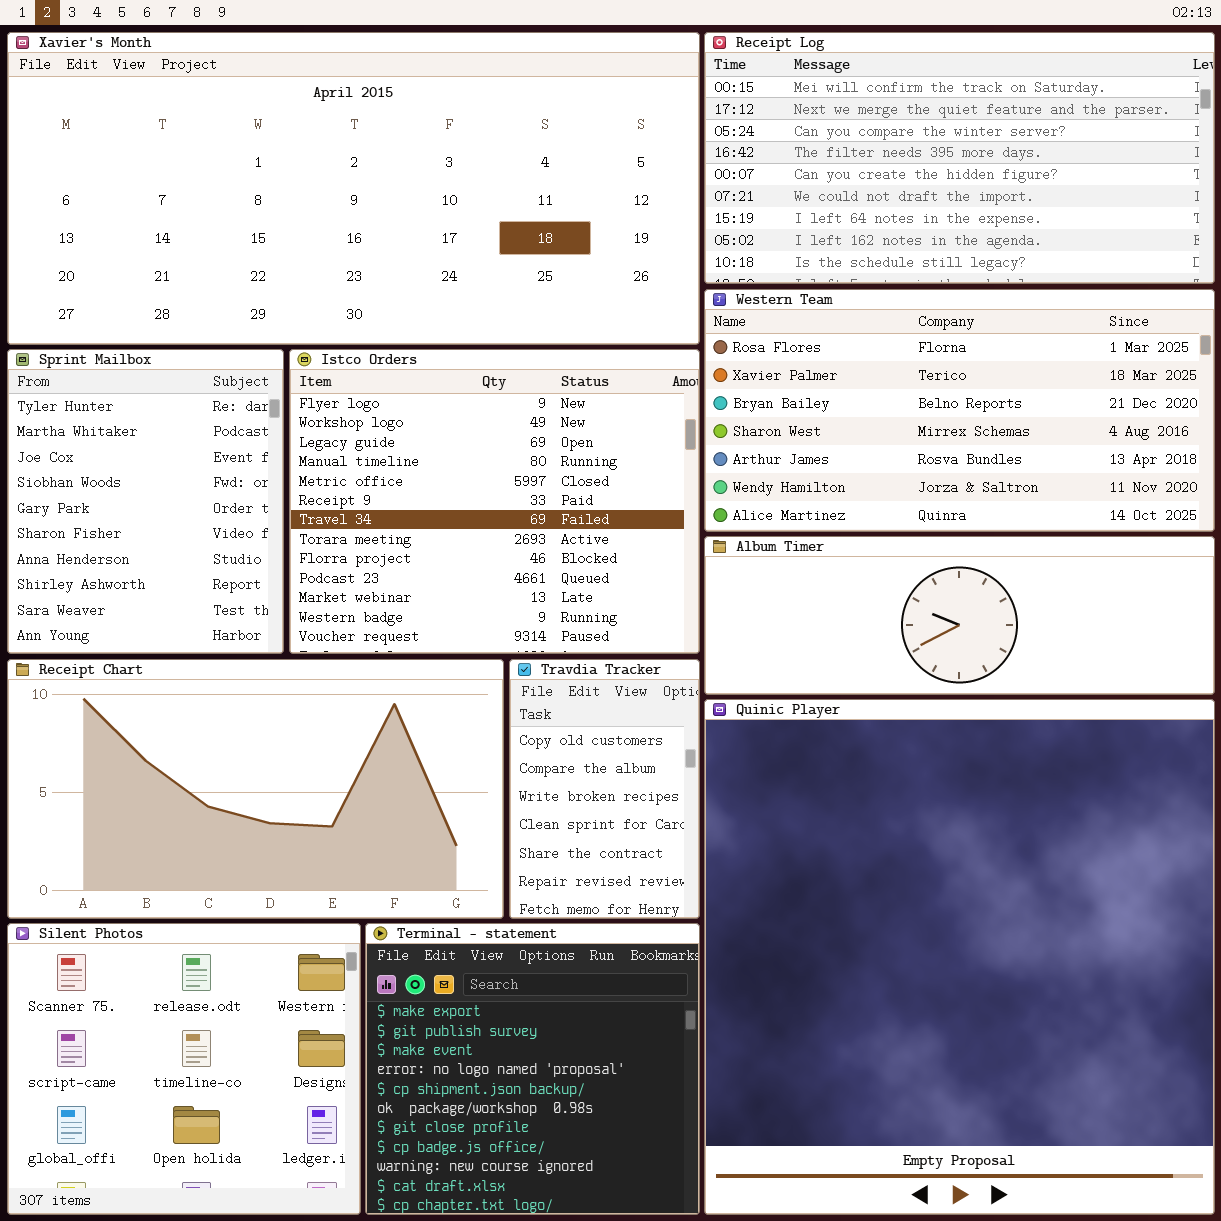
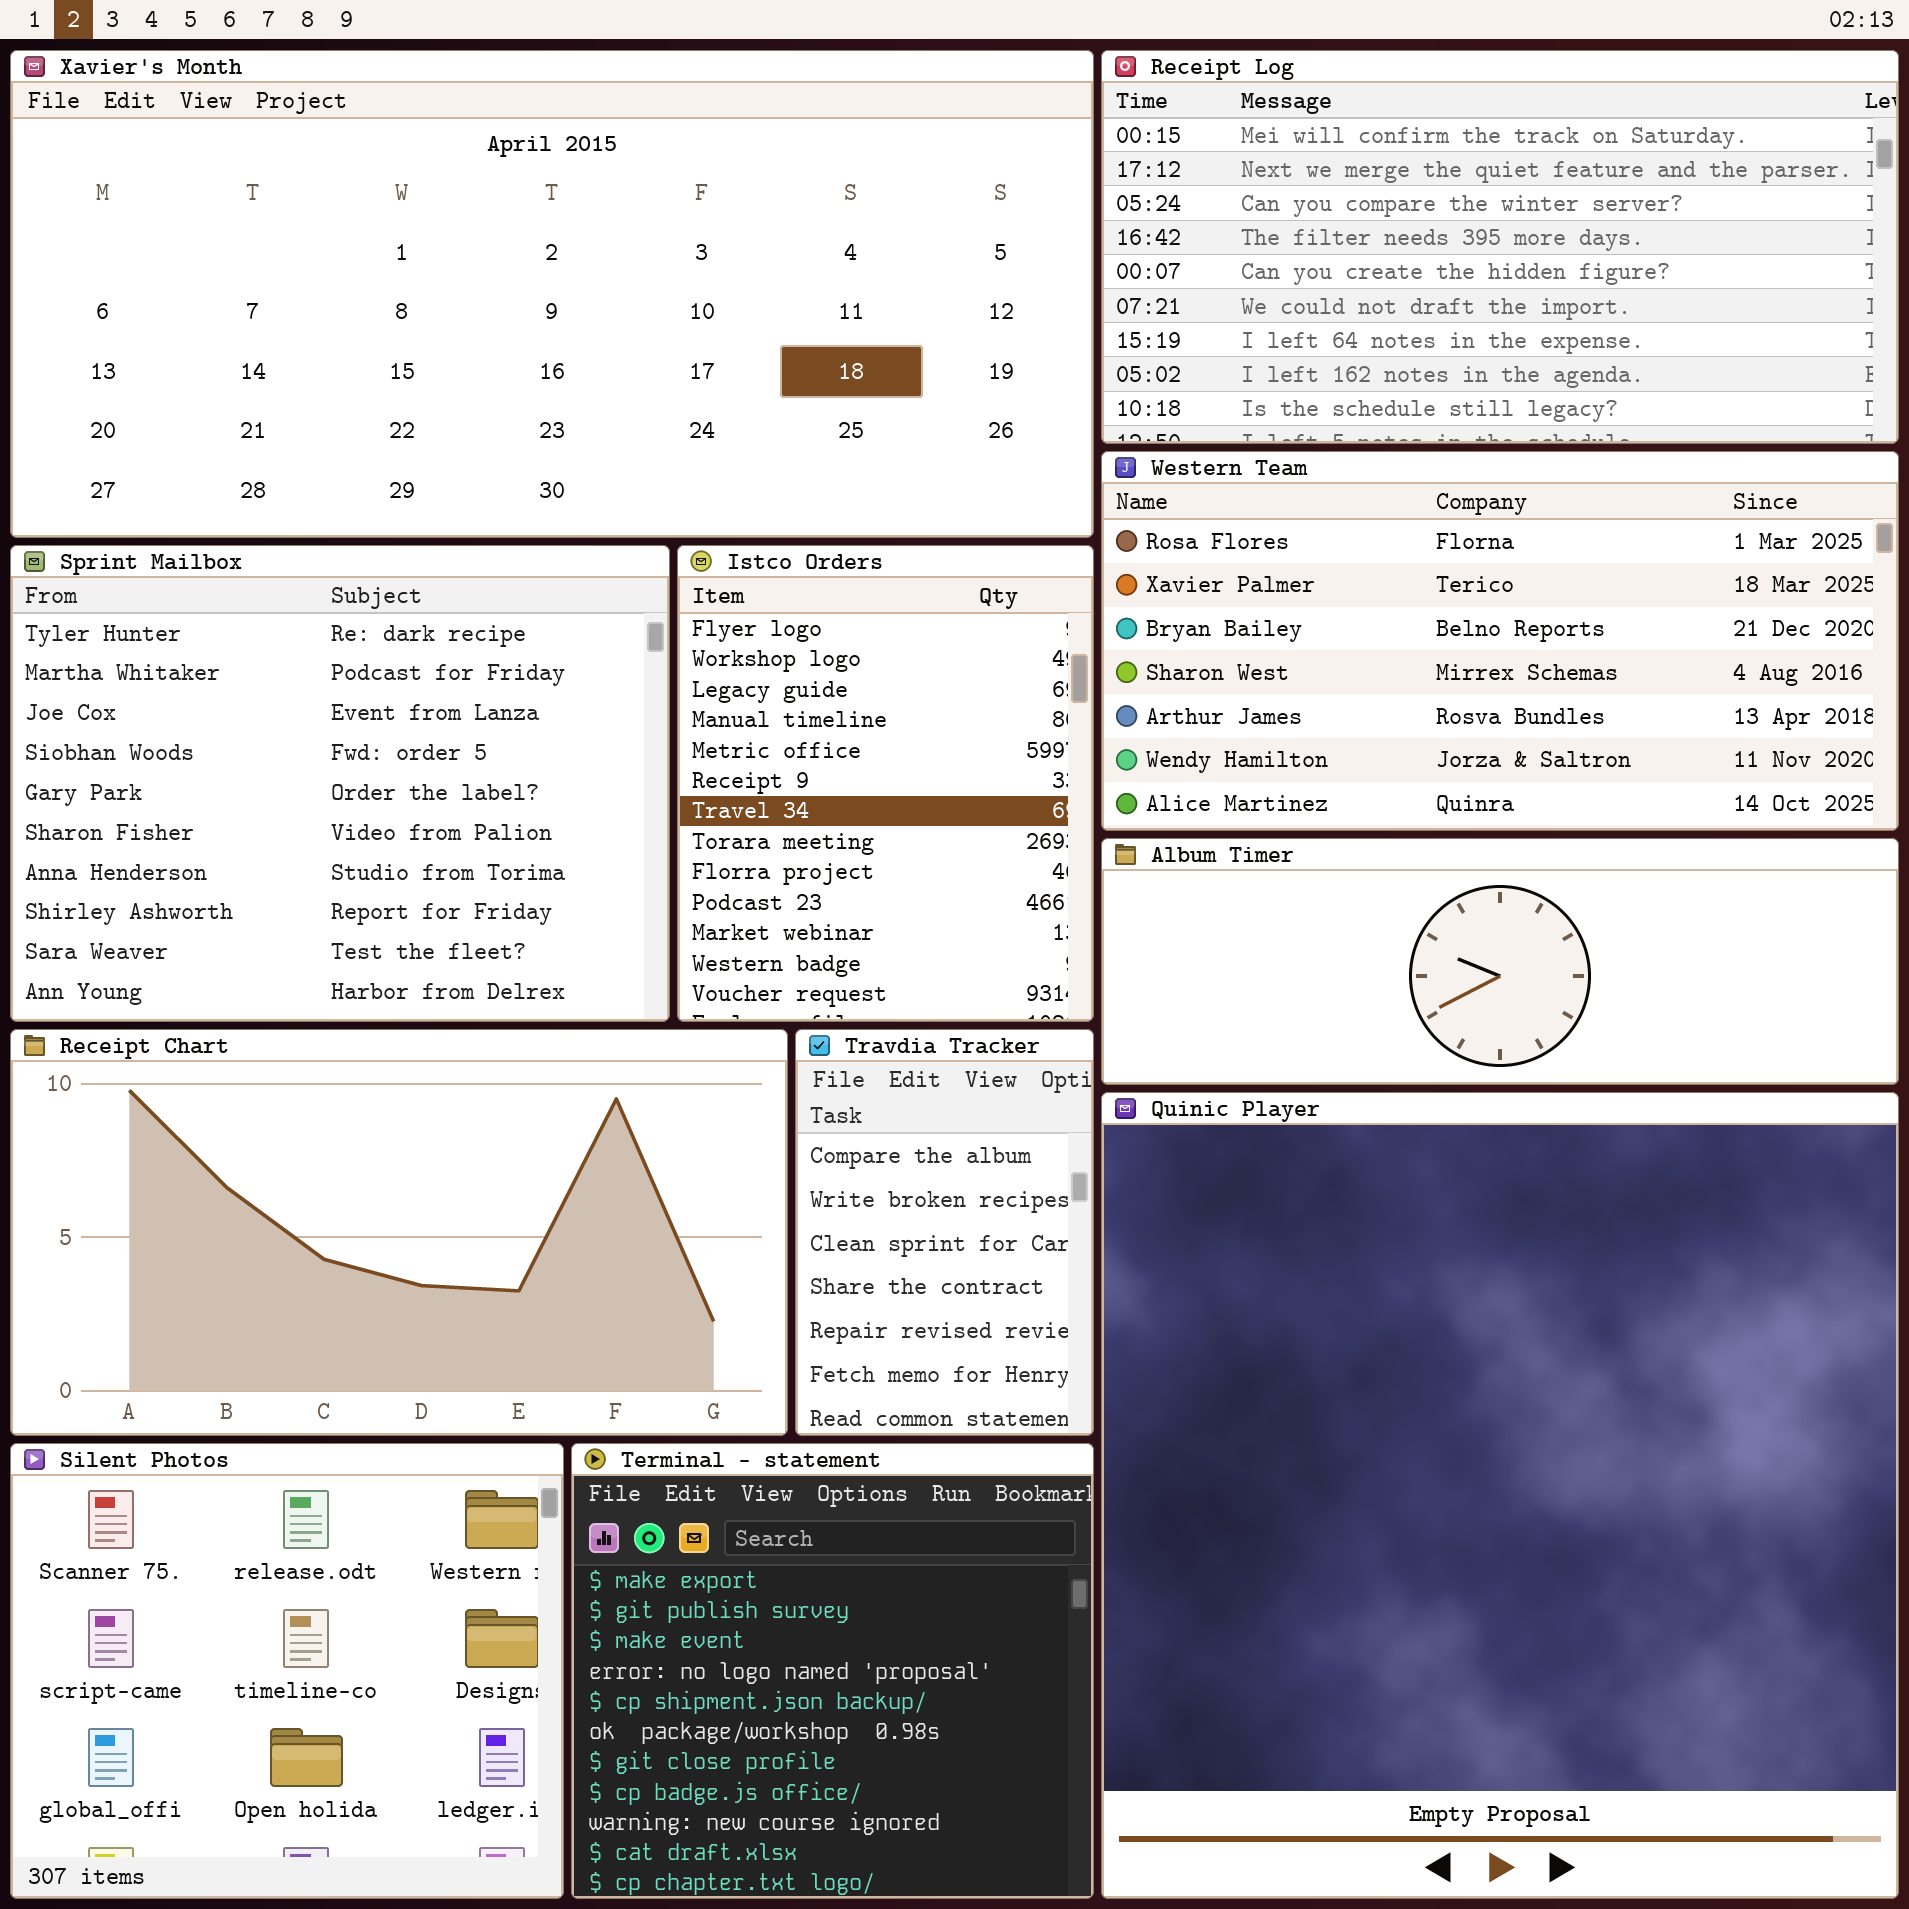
Sprint Mailbox: [7,349,284,654] -> [10,545,670,1022], resized
Istco Orders: [289,349,700,654] -> [677,545,1094,1022], resized
Travdia Tracker: [509,659,700,919] -> [795,1029,1094,1436], scrolled down 1 row

